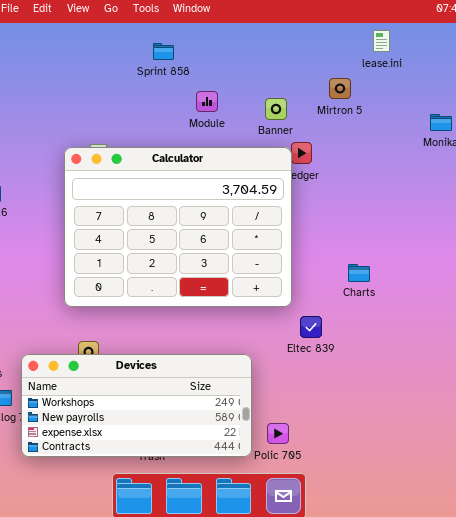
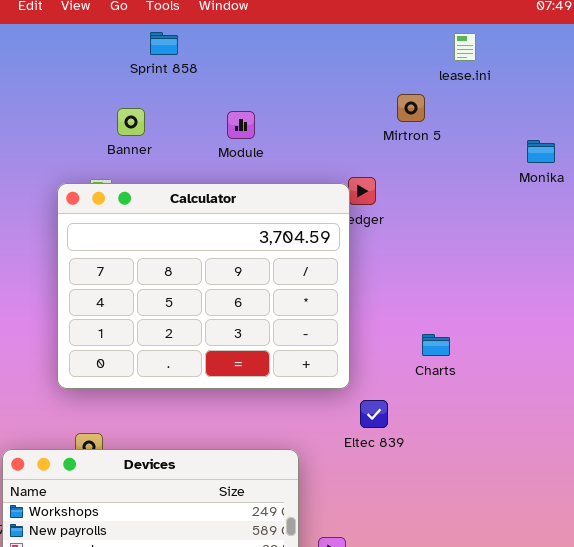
Sprint 858: [153,43,174,60] -> [150,32,178,55], moved
Banner: [265,98,287,120] -> [117,108,145,136], moved

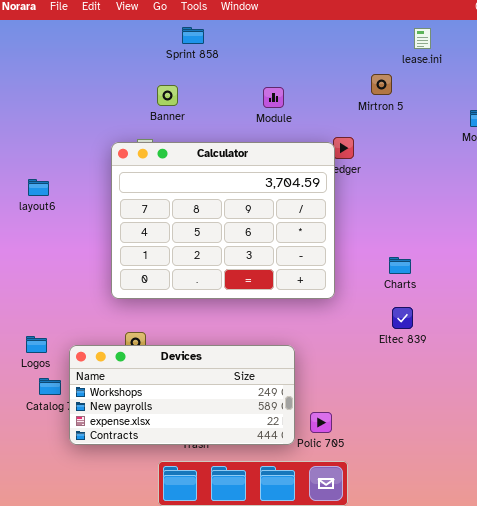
Module: [227,111,255,139] -> [263,87,284,108], moved
Eltec 839: [360,400,388,428] -> [392,307,413,329], moved

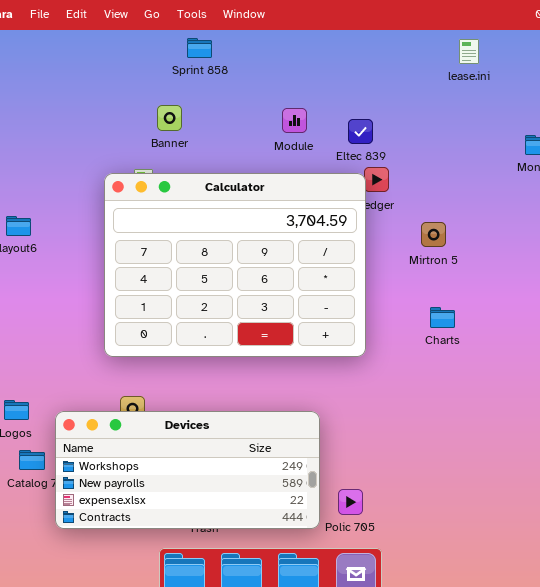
Mirtron 5: [371,74,392,95] -> [421,222,446,247], moved
Eltec 839: [392,307,413,329] -> [348,119,373,144], moved

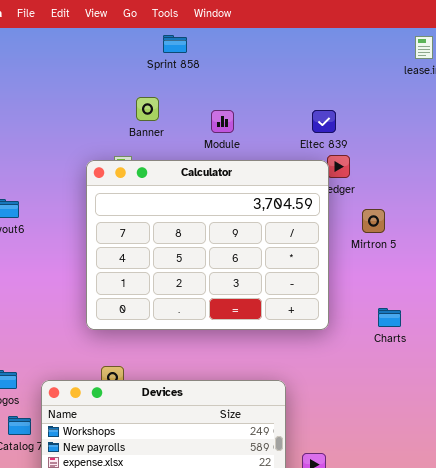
Module: [282,108,307,133] -> [211,110,234,133], moved
Mirtron 5: [421,222,446,247] -> [362,209,385,233], moved
Charts: [430,307,455,328] -> [378,308,401,327], moved

